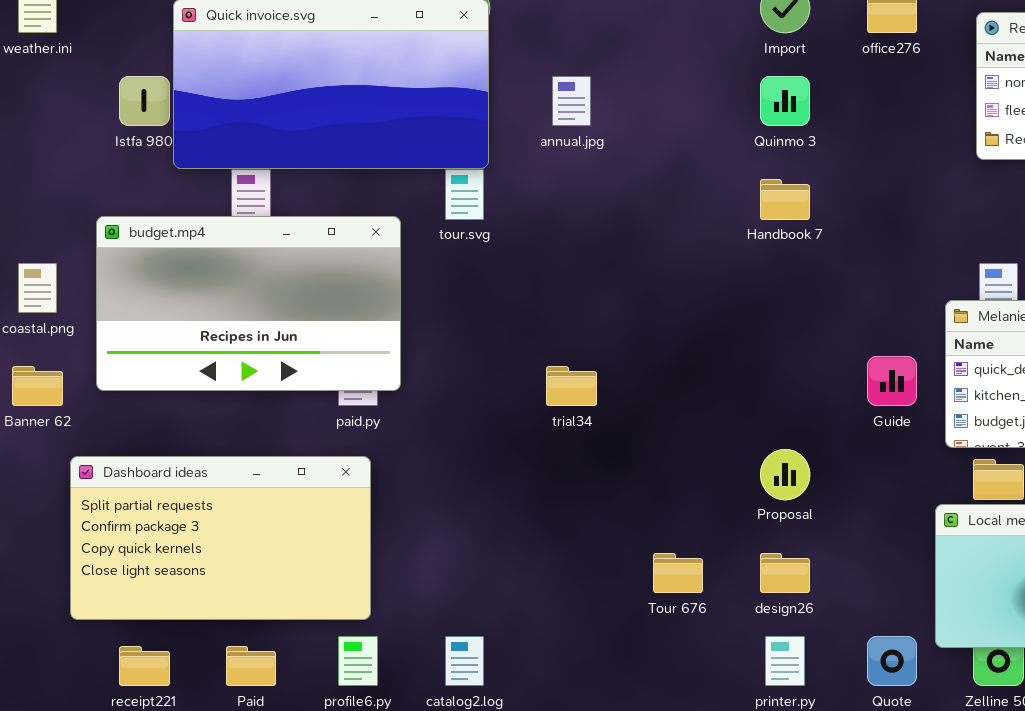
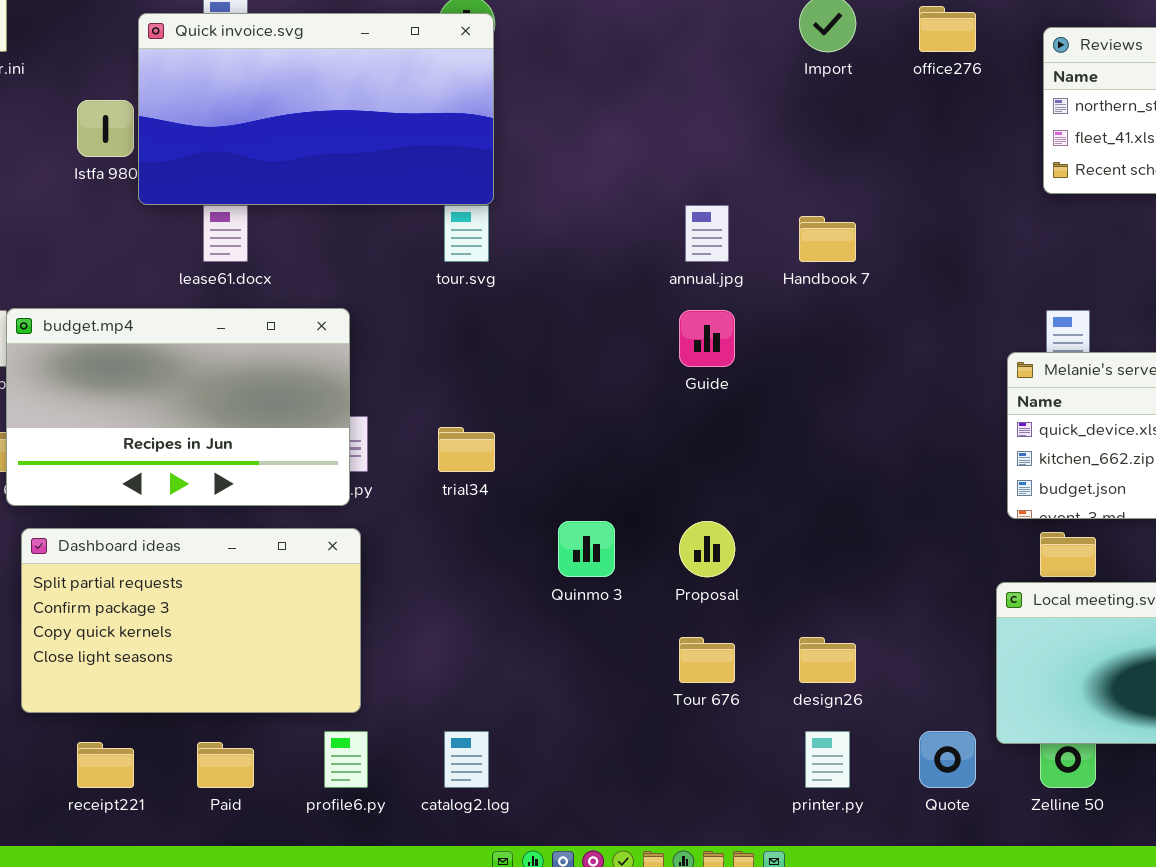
annual.jpg: [552,76,591,126] -> [685,205,729,262], moved
Quinmo 3: [760,76,810,126] -> [558,521,615,577], moved
budget.mp4: [96,216,401,391] -> [6,308,350,506], moved
Guide: [867,356,917,406] -> [679,310,735,367], moved
trial34: [546,366,597,406] -> [438,427,495,472], moved
Proposal: [760,449,810,500] -> [679,521,735,577], moved

